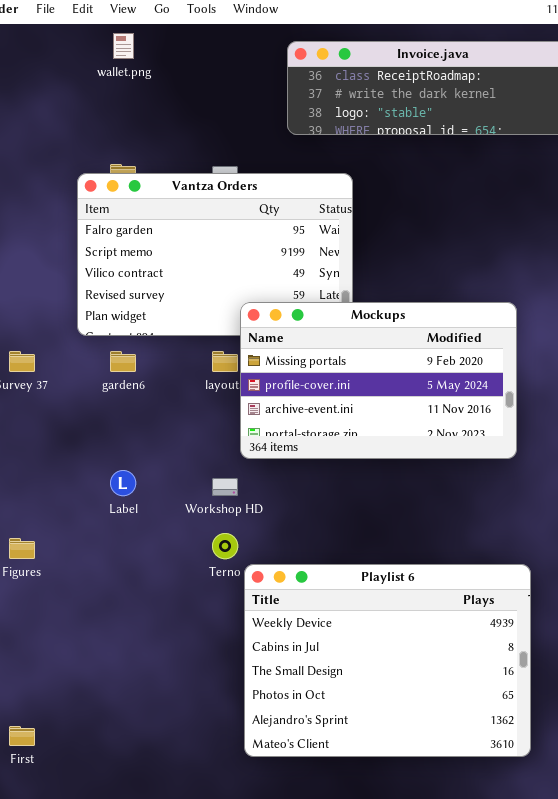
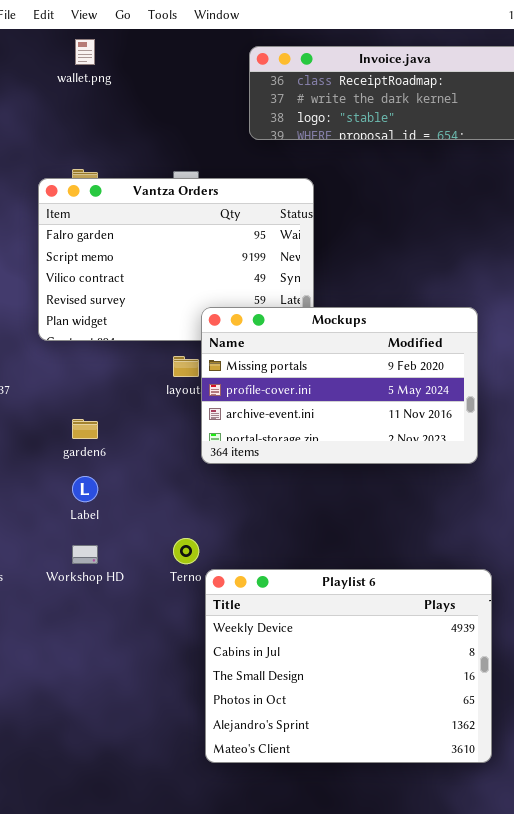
garden6: [110,351,136,372] -> [72,419,98,439], moved
Workshop HD: [212,478,238,496] -> [72,545,98,564], moved

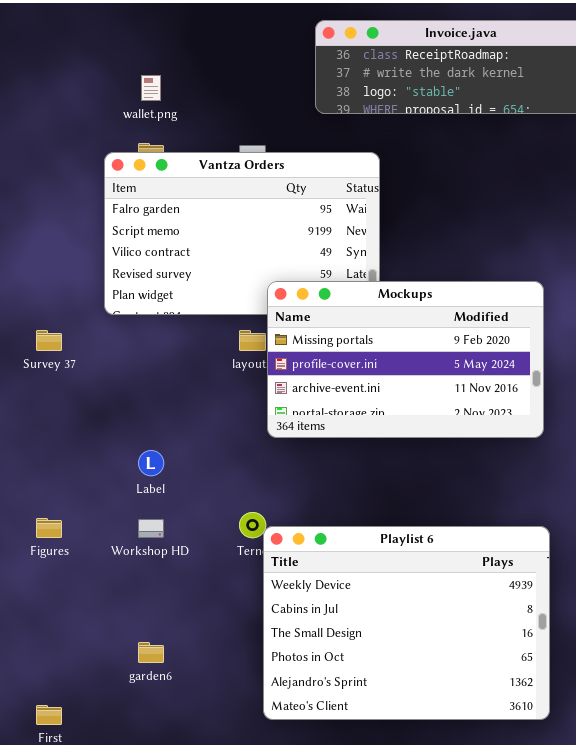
wallet.png: [75,39,95,65] -> [141,75,161,101], moved
garden6: [72,419,98,439] -> [138,642,164,663], moved
Playlist 6: [205,569,492,763] -> [263,526,550,720], moved

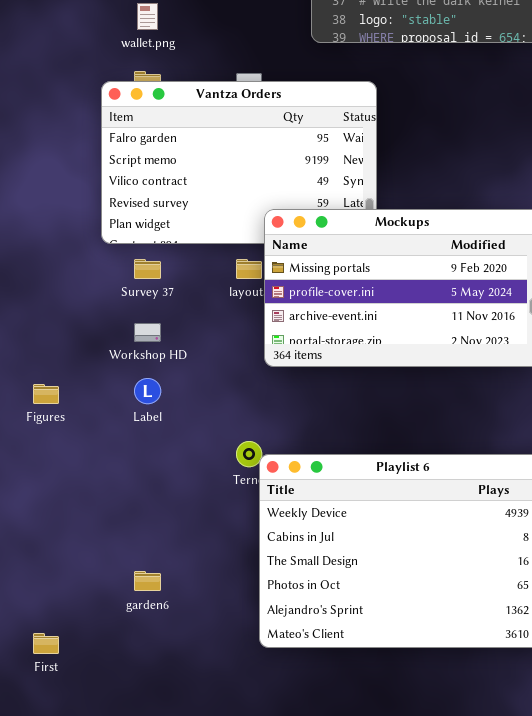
Survey 37: [36,330,62,351] -> [134,259,161,279], moved
Figures: [36,518,62,538] -> [33,384,59,404], moved
Workshop HD: [138,519,164,538] -> [134,323,161,342], moved

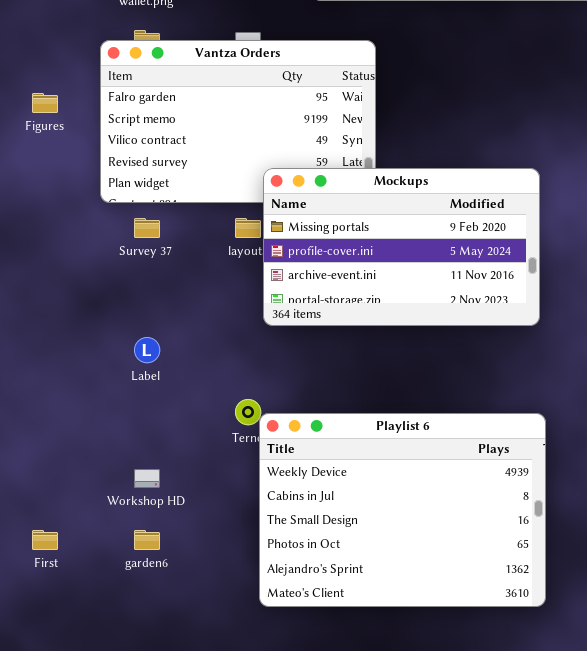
Workshop HD: [134,323,161,342] -> [134,469,160,488], moved
Figures: [33,384,59,404] -> [32,93,58,113], moved
First: [33,633,59,654] -> [32,530,58,550], moved

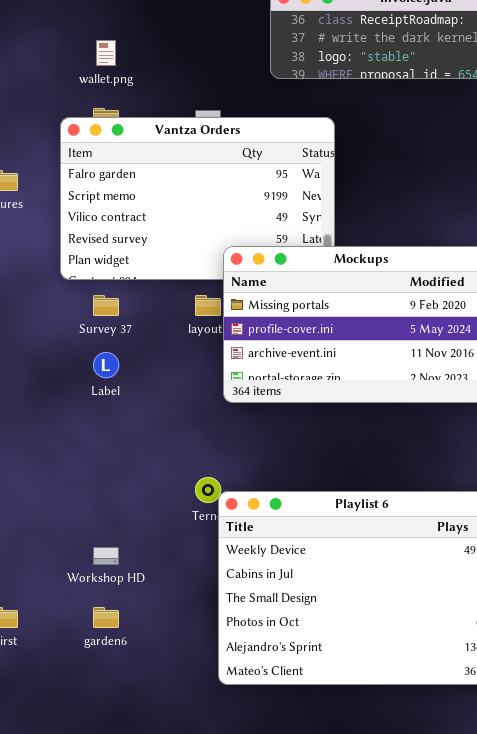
Label: [134,337,160,363] -> [93,352,119,378], moved

